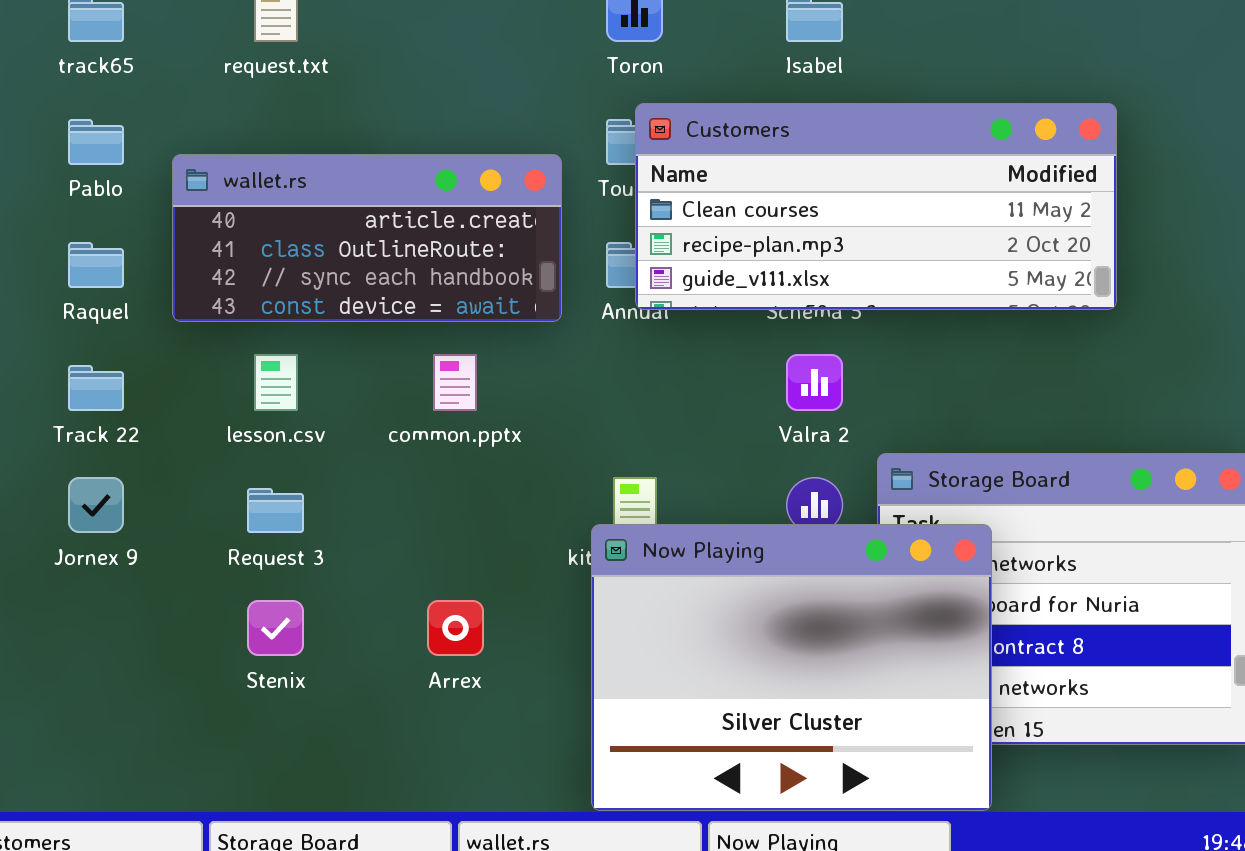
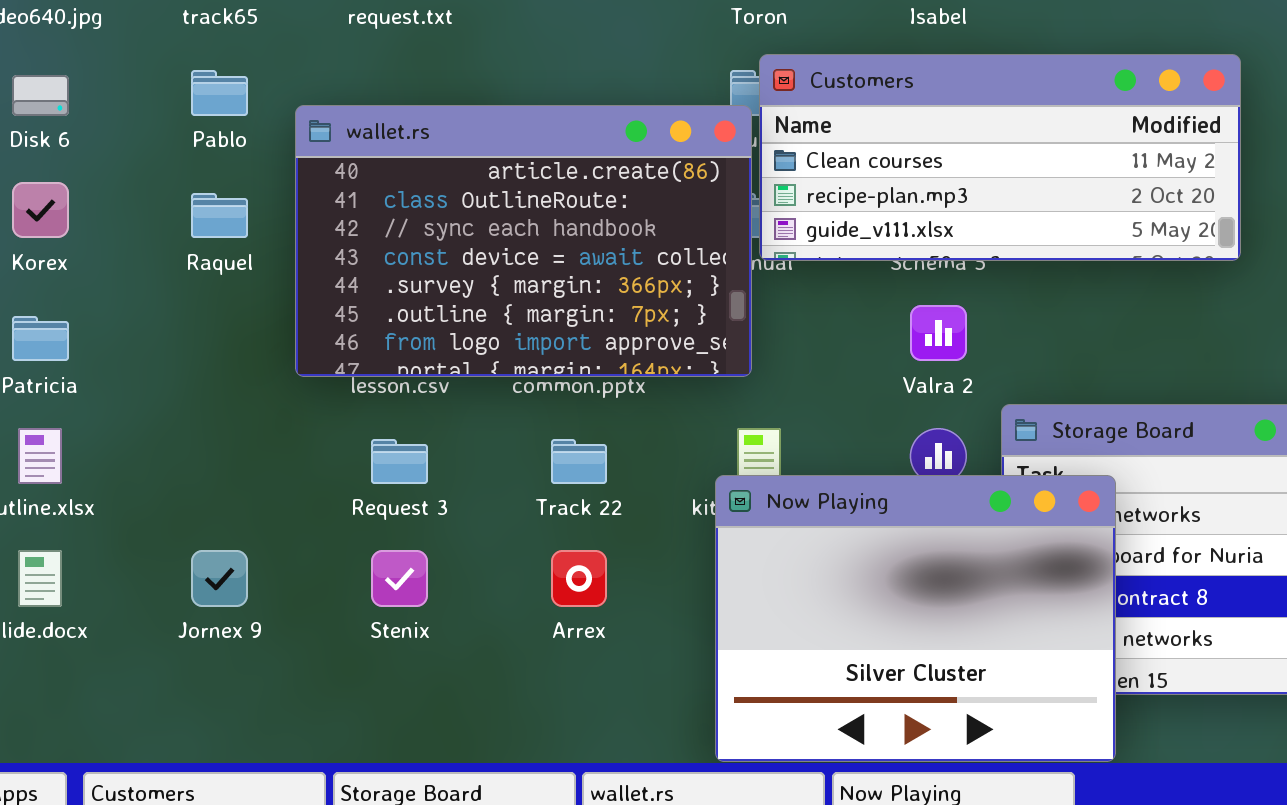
wallet.rs: [172,154,562,322] -> [295,105,752,377], resized
Track 22: [68,365,124,411] -> [551,439,607,484], moved
Jornex 9: [68,477,124,533] -> [191,550,248,607], moved

